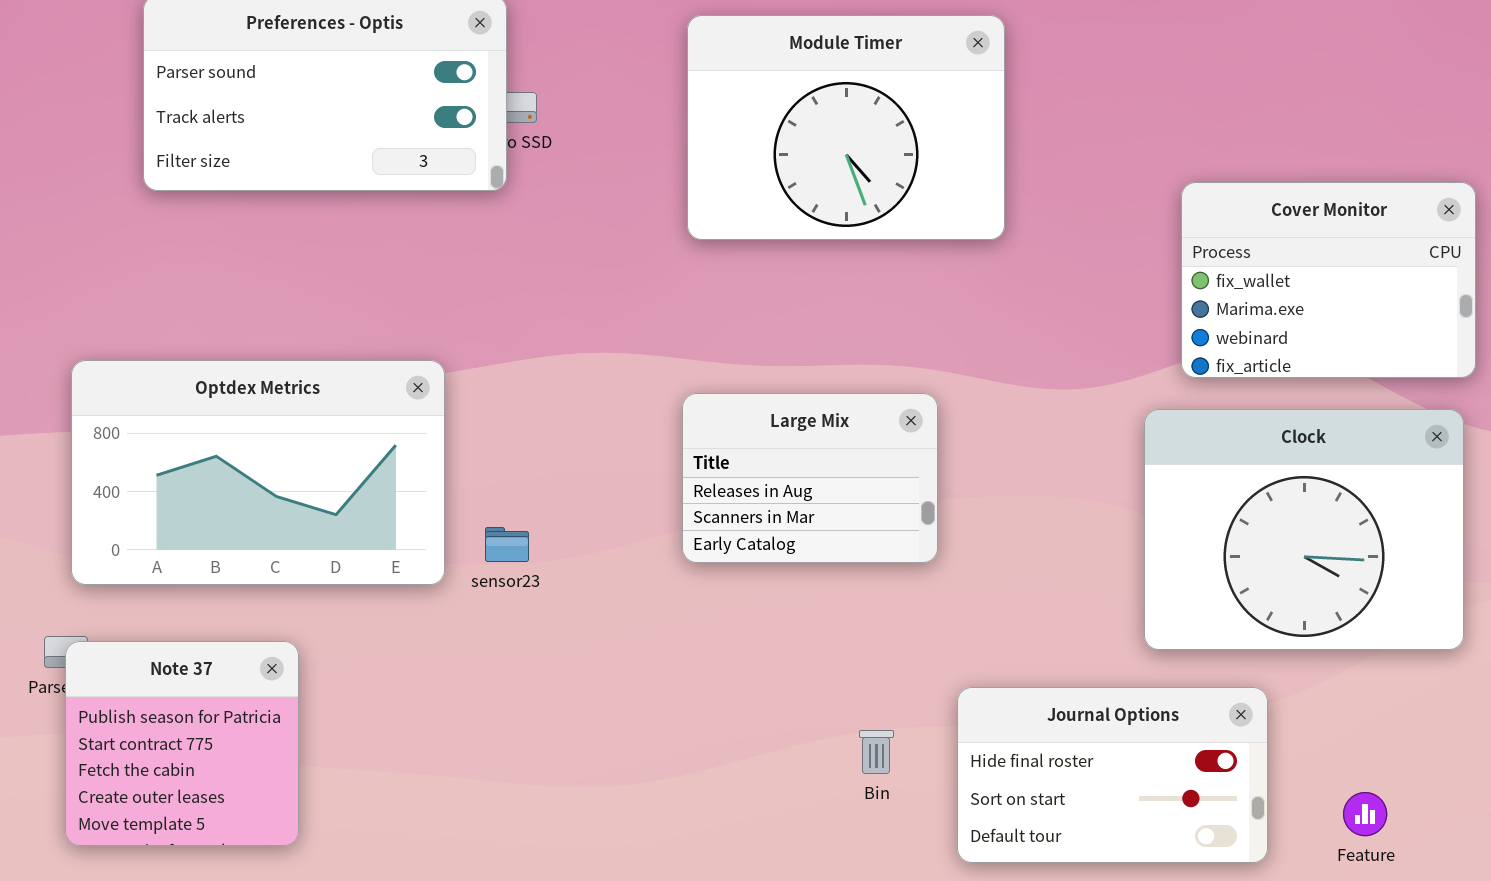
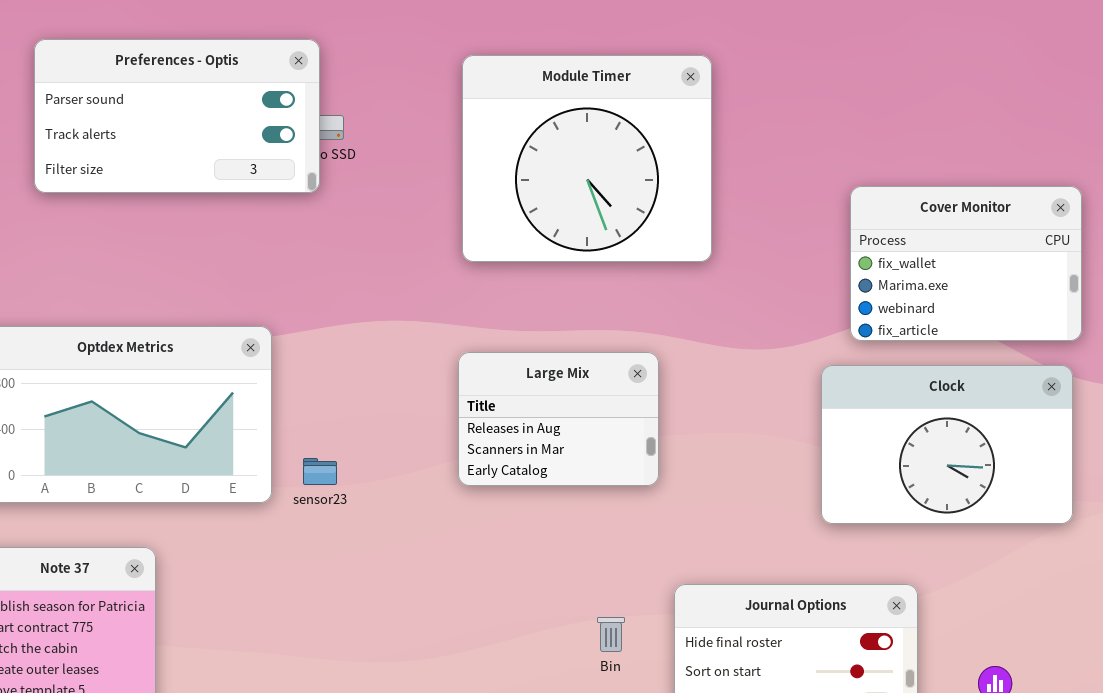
Module Timer: [687,15,1005,240] -> [462,55,712,262], resized
Clock: [1144,409,1464,650] -> [821,365,1073,524], resized

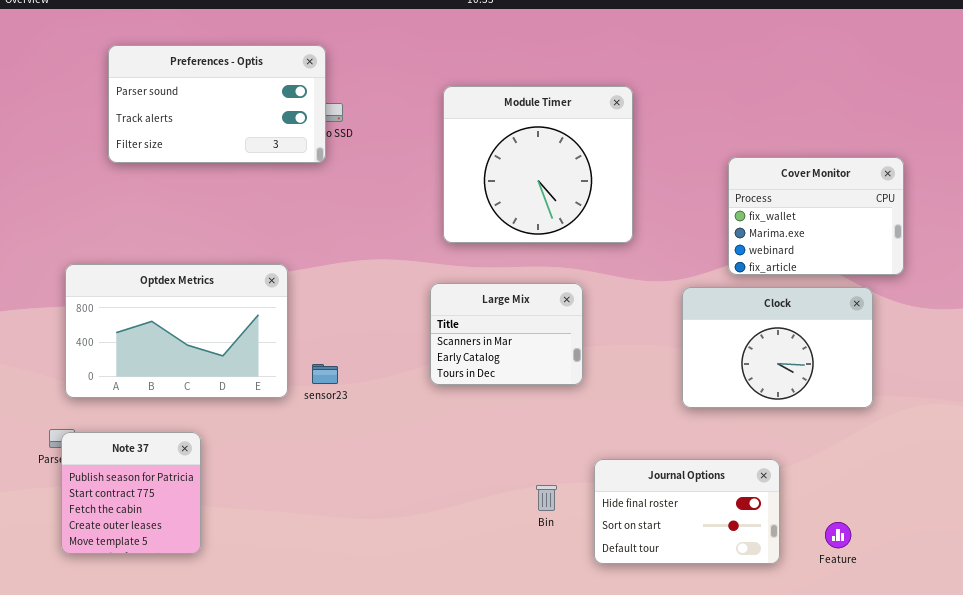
Module Timer: [462,55,712,262] -> [443,86,633,243], moved
Large Mix: [458,352,659,486] -> [430,283,583,385], scrolled down 1 row
Clock: [821,365,1073,524] -> [682,287,873,408], moved

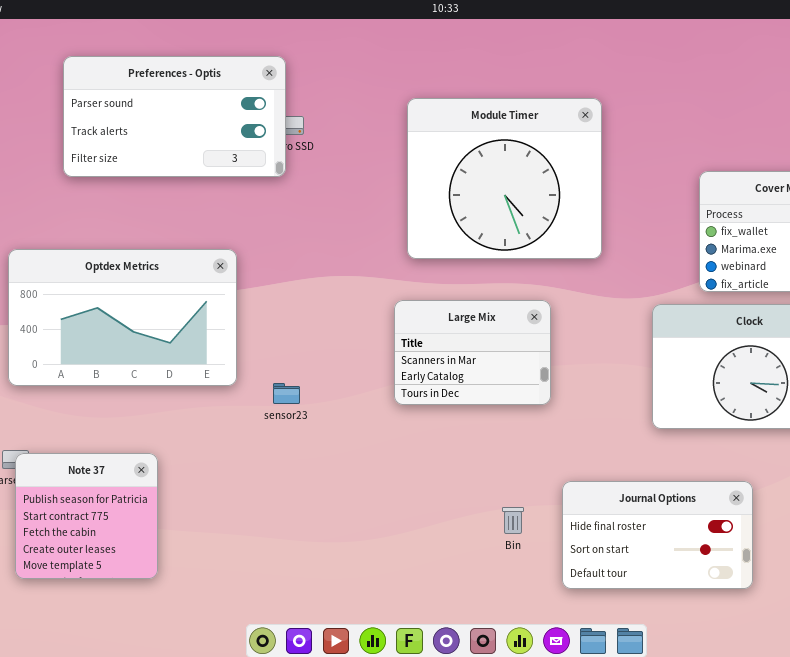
Optdex Metrics: [65,264,288,398] -> [8,249,237,386], moved

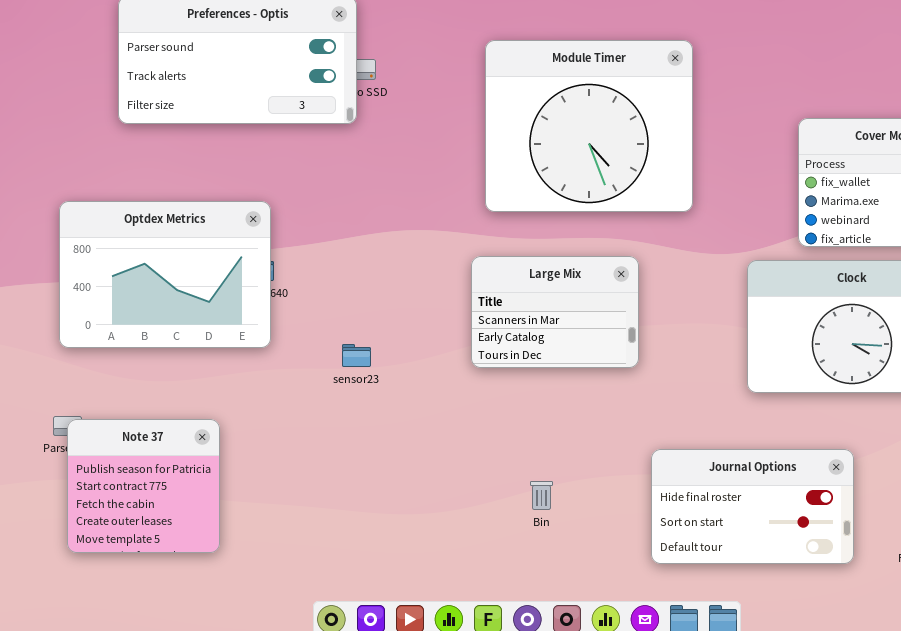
Optdex Metrics: [8,249,237,386] -> [59,201,271,348], resized
Bin: [502,507,524,534] -> [530,481,553,510], moved

